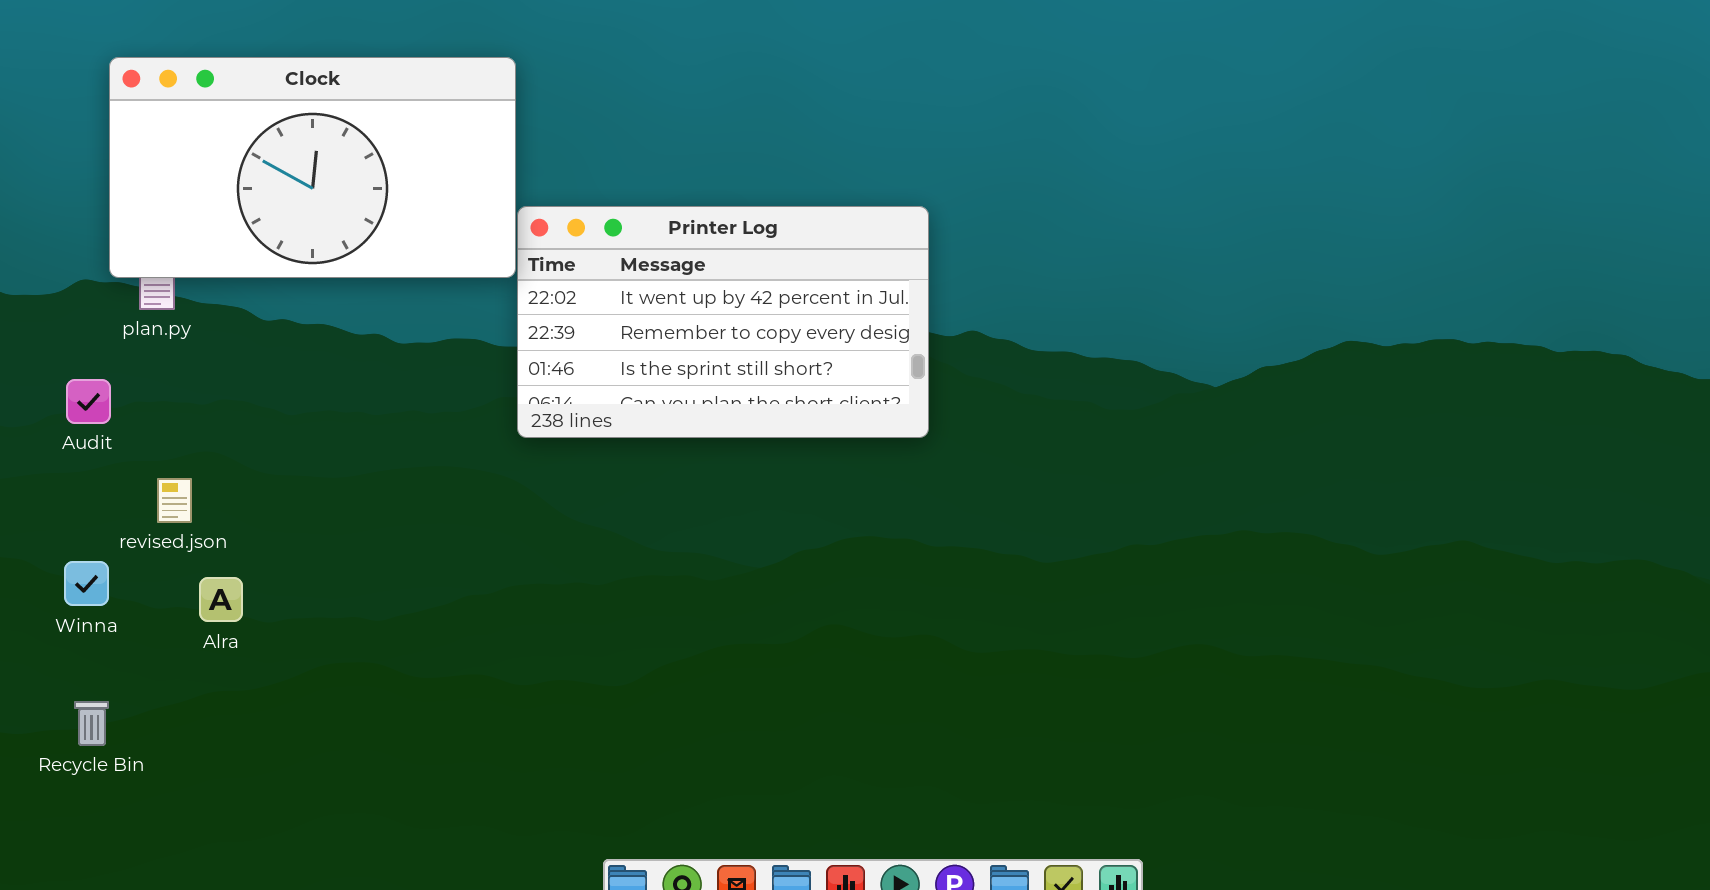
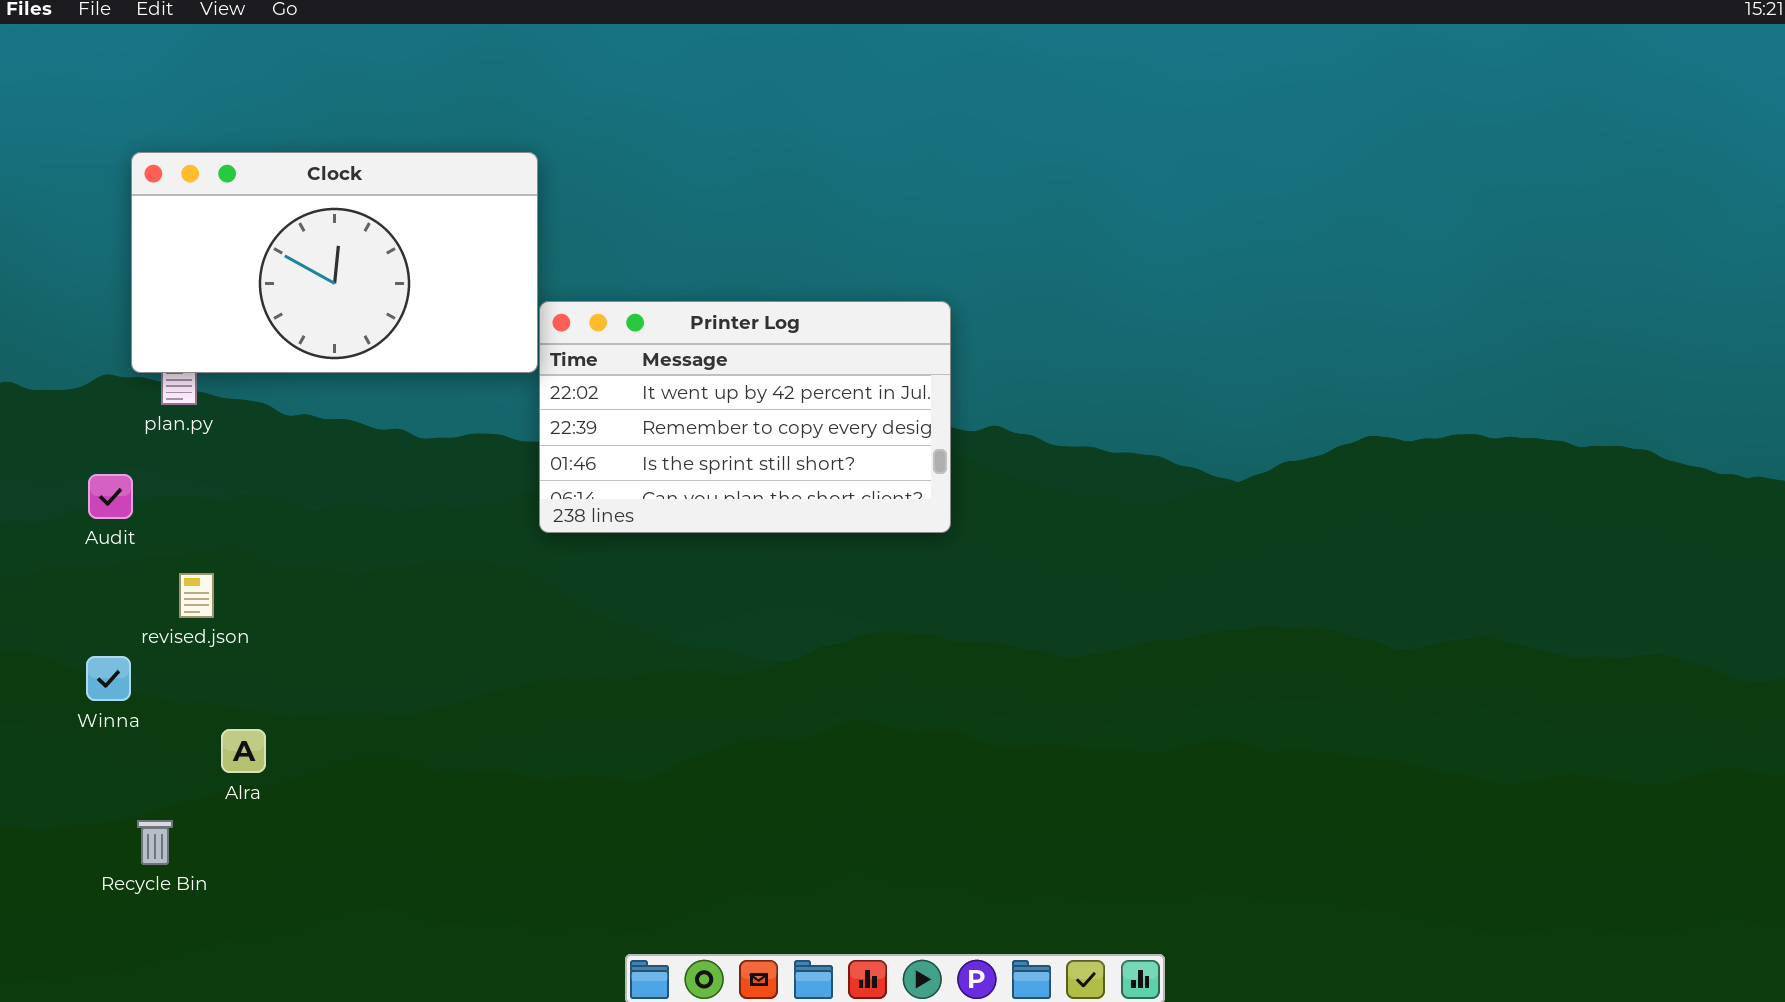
Alra: [199,577,243,622] -> [221,729,266,773], moved
Recycle Bin: [74,701,109,746] -> [137,820,173,865], moved

